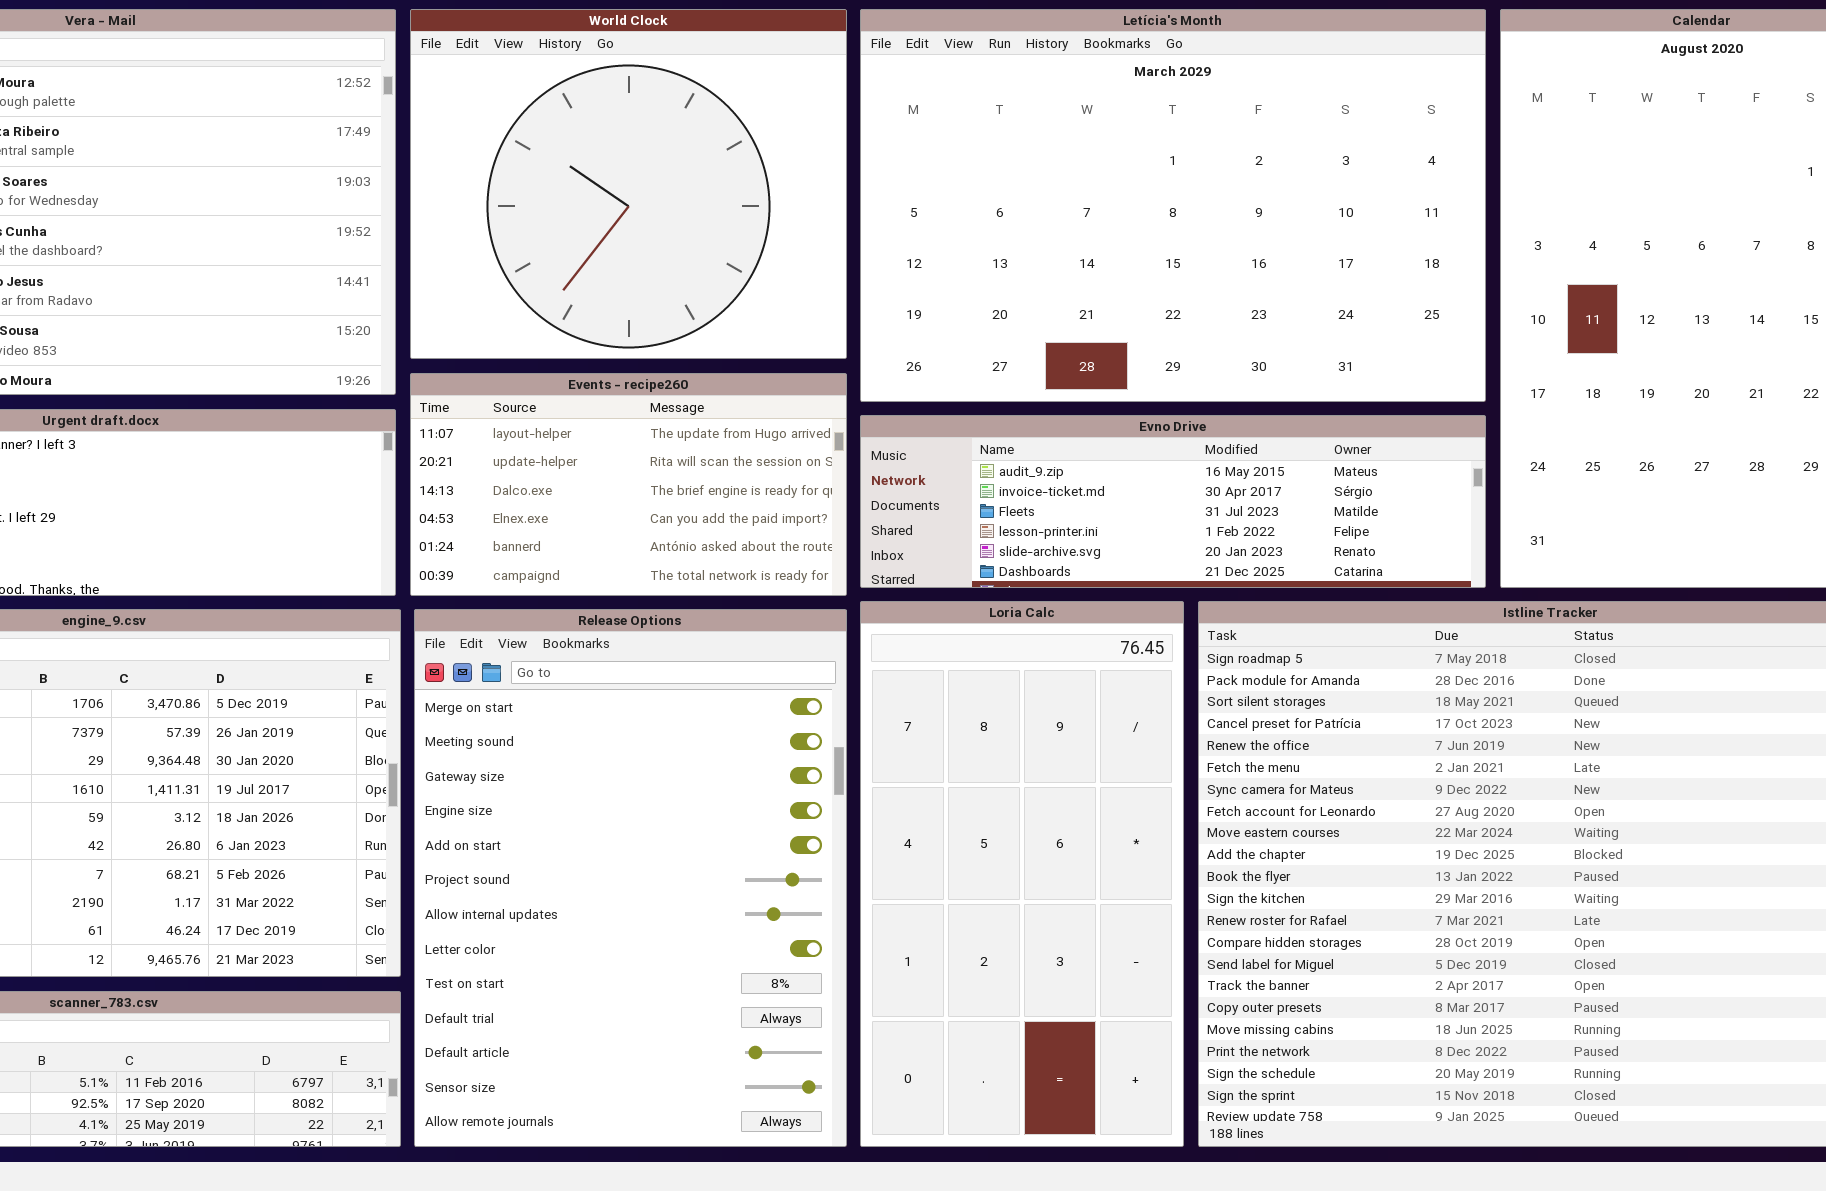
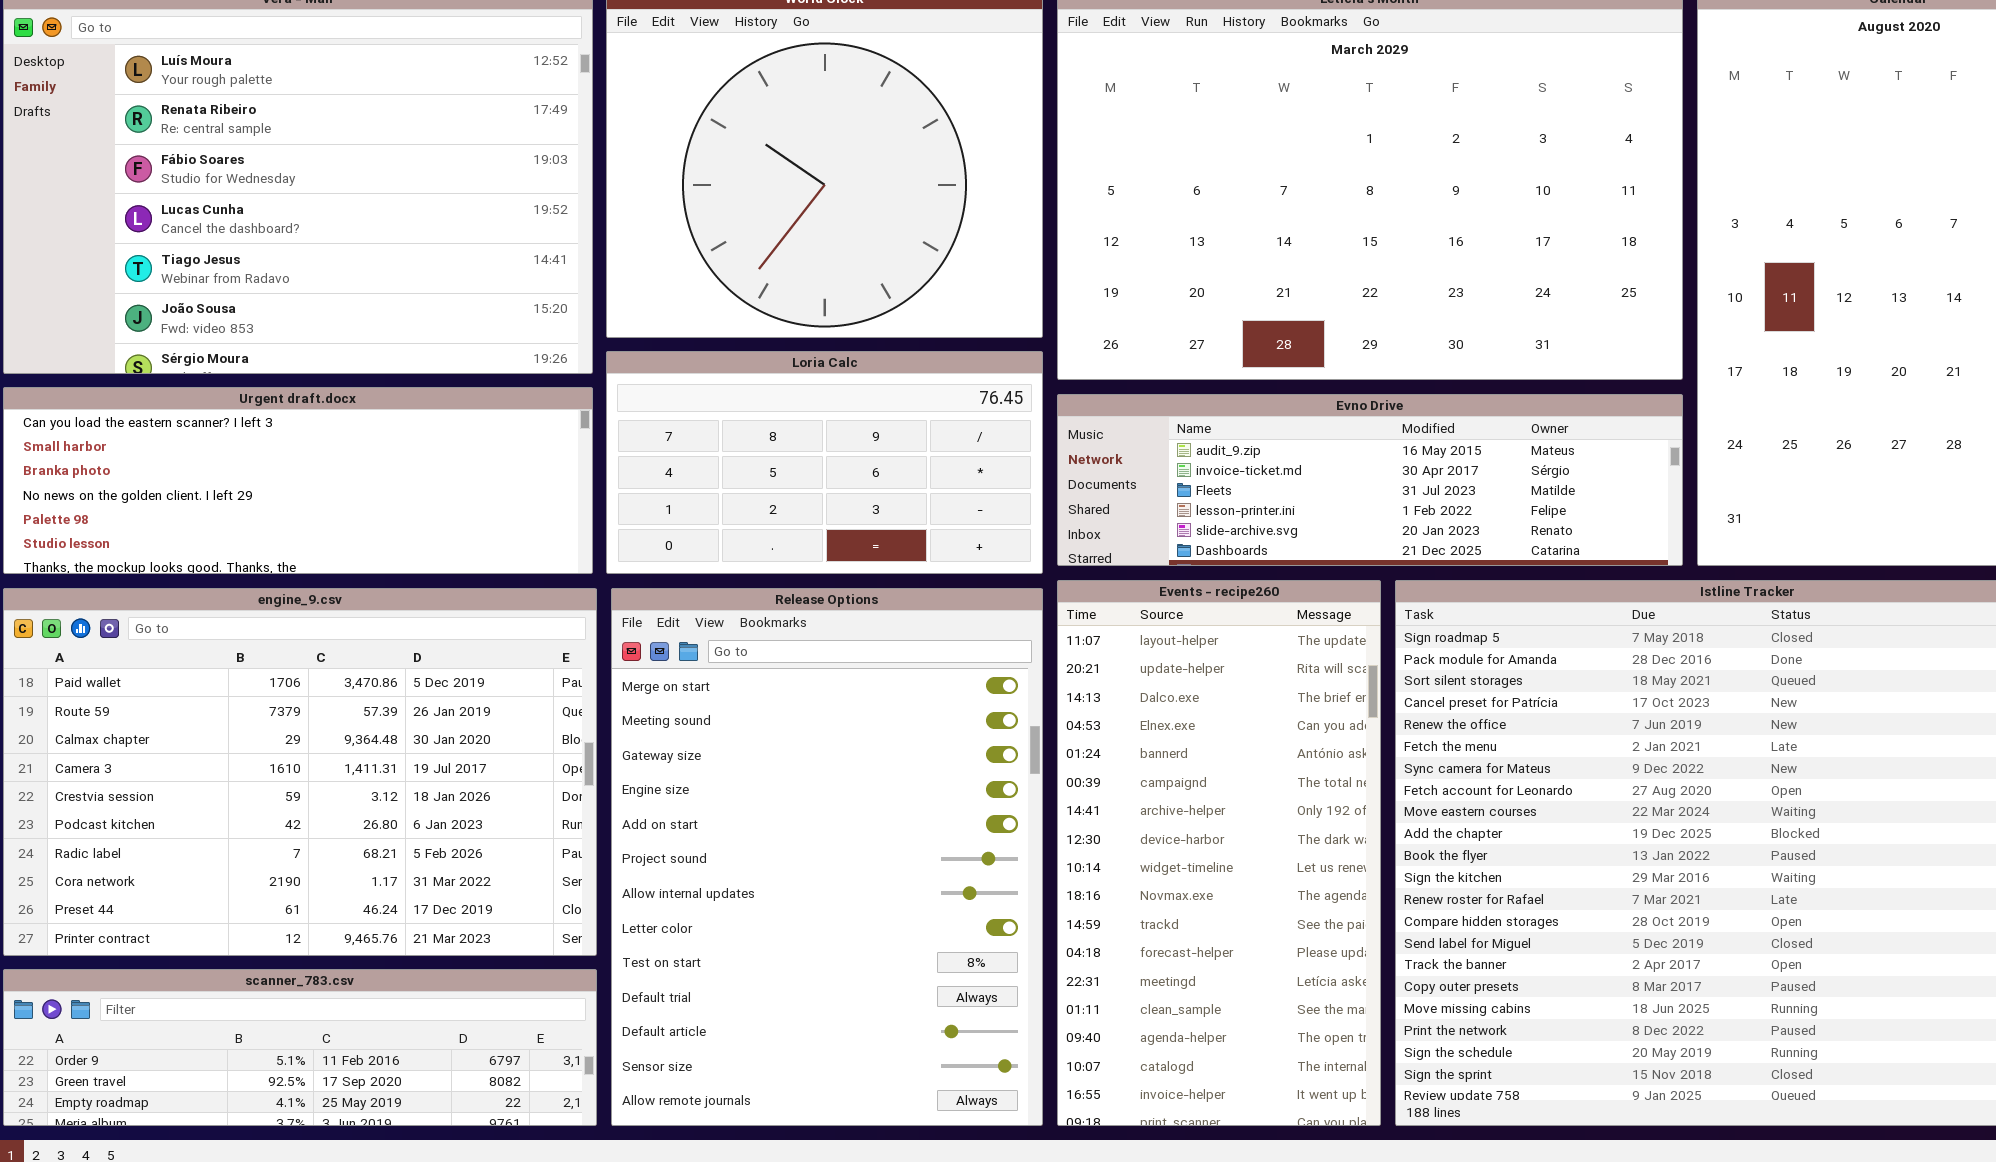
Events - recipe260: [410,373,847,596] -> [1057,580,1381,1126], moved, resized
Loria Calc: [860,601,1184,1147] -> [606,351,1043,574], moved, resized

